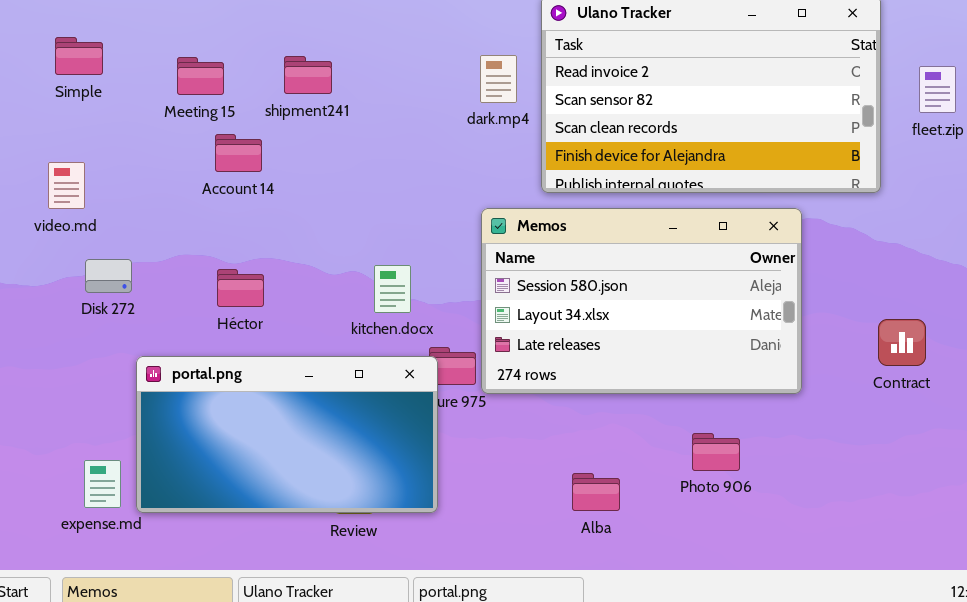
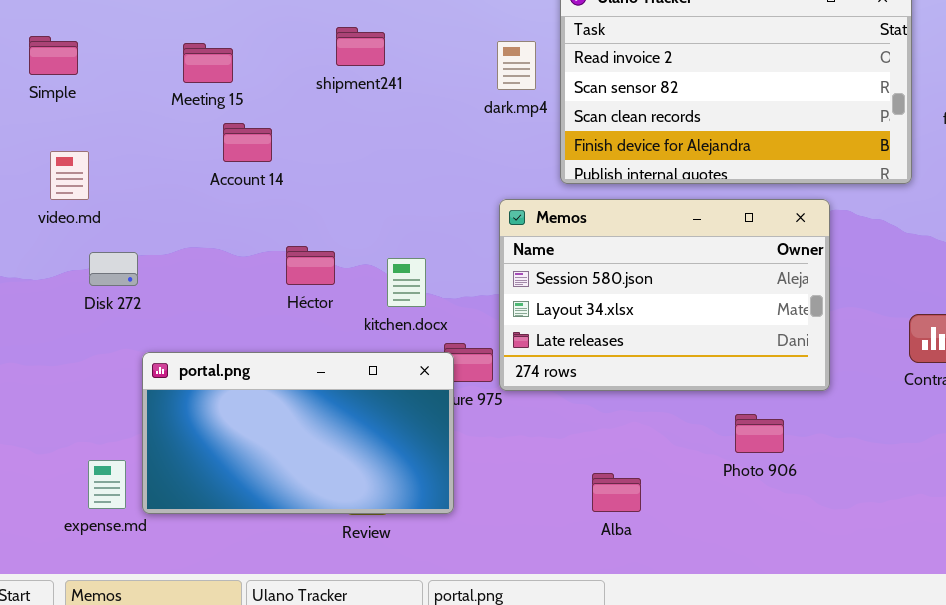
Simple: [55,37,103,75] -> [29,36,78,75], moved
shipment241: [284,56,332,94] -> [336,27,385,66], moved
Héctor: [217,269,264,307] -> [286,246,335,285], moved
Photo 906: [692,433,740,471] -> [735,414,784,453], moved

